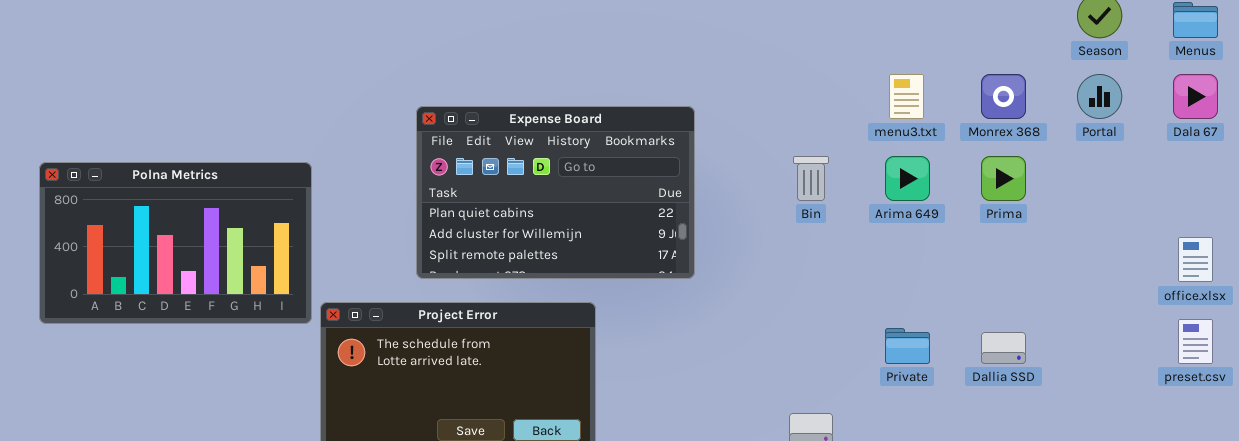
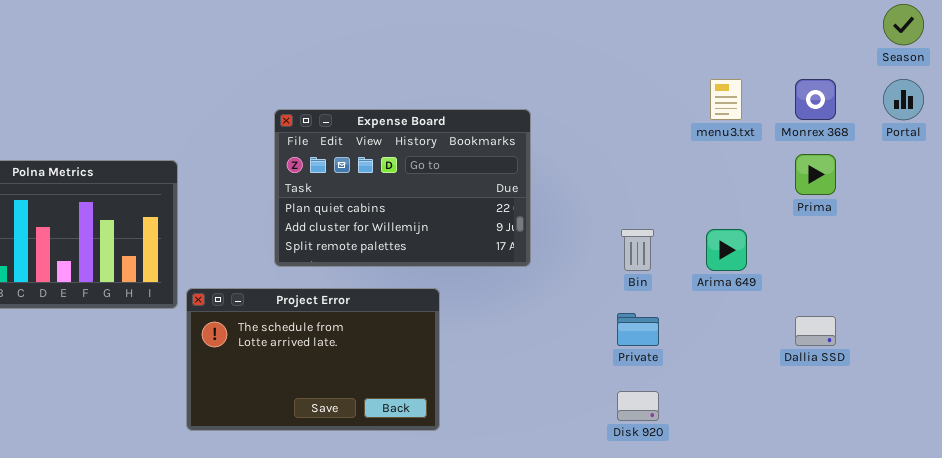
Bin: [793,156,829,201] -> [621,229,654,271], moved
Arima 649: [885,156,930,201] -> [706,229,747,271], moved
Private: [885,328,930,364] -> [617,313,659,346], moved

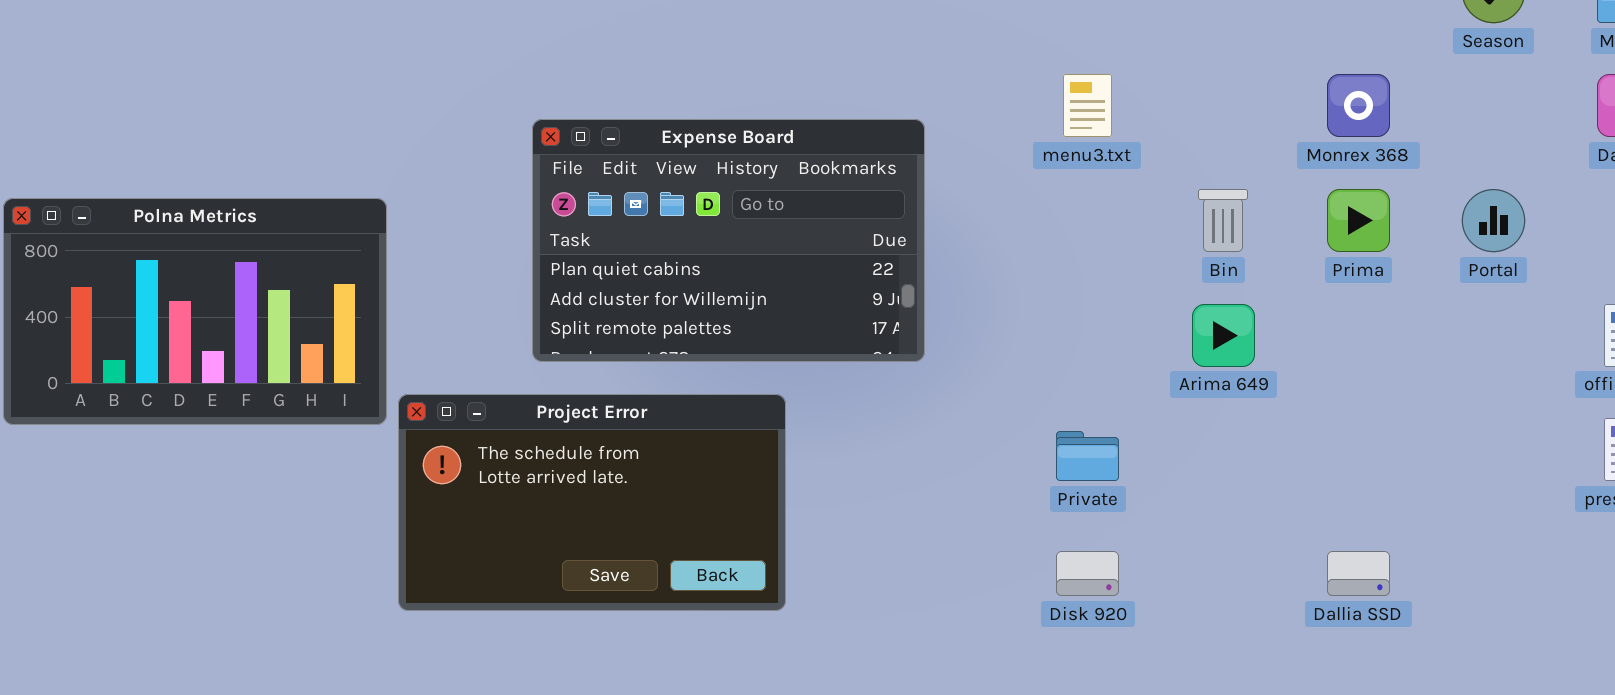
menu3.txt: [710,79,742,120] -> [1063,74,1112,137], moved
Portal: [883,79,924,120] -> [1462,189,1525,252], moved
Bin: [621,229,654,271] -> [1198,189,1248,252], moved
Dallia SSD: [795,316,836,346] -> [1327,551,1390,596], moved

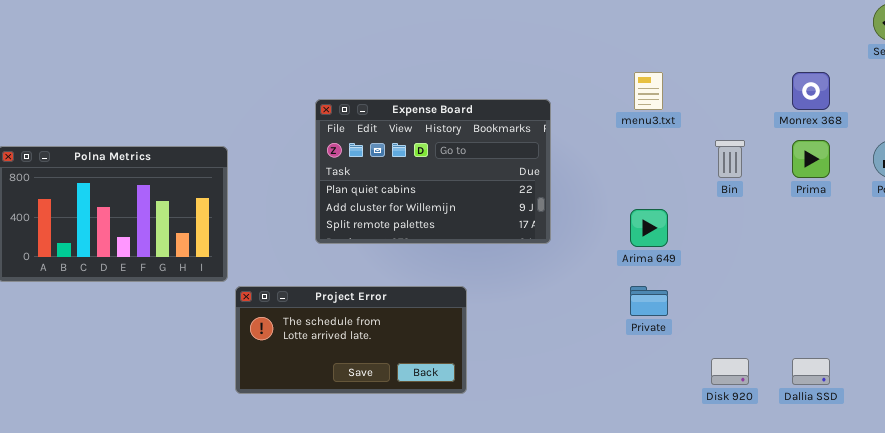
Arima 649: [1192,304,1255,367] -> [630,209,668,247], moved
Project Error: [398,394,786,611] -> [235,286,467,394], resized
Disk 920: [1056,551,1119,596] -> [711,358,749,385], moved

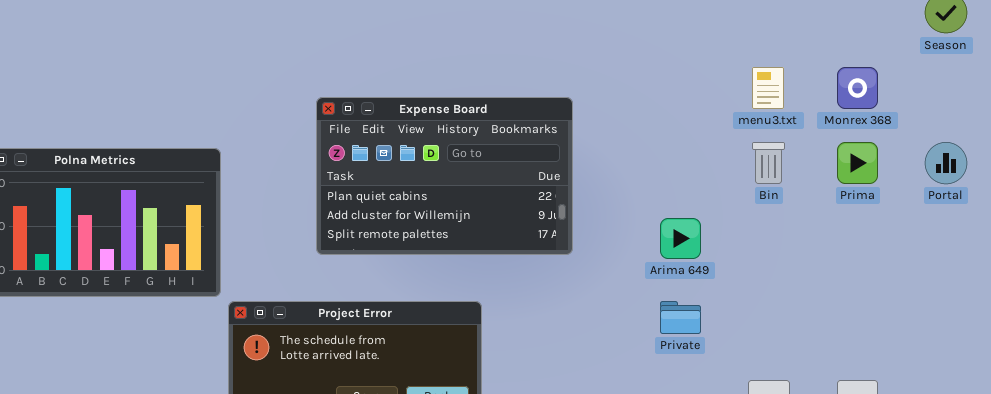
menu3.txt: [634,72,663,110] -> [752,67,784,109], moved

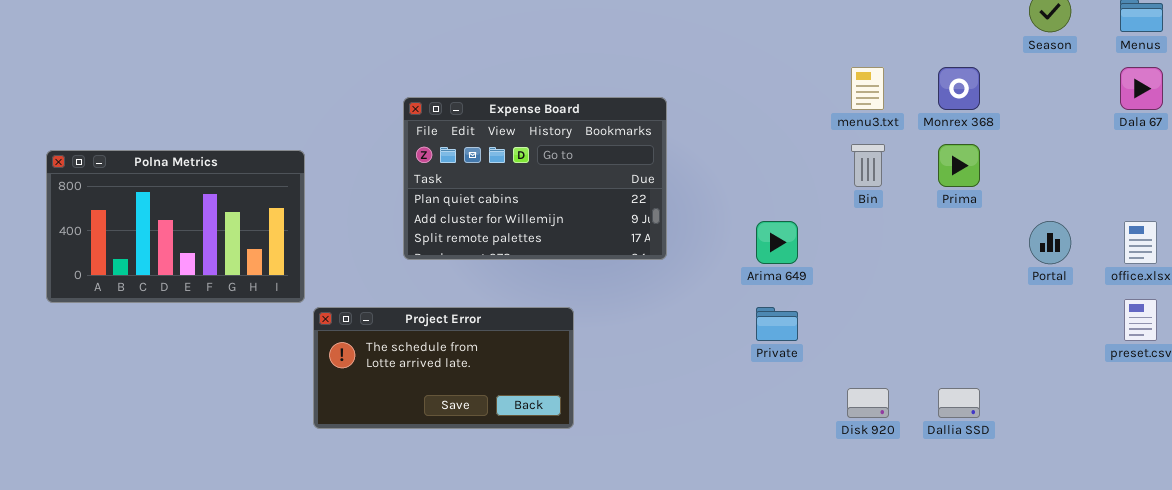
Portal: [925,142,967,184] -> [1029,221,1071,264], moved

